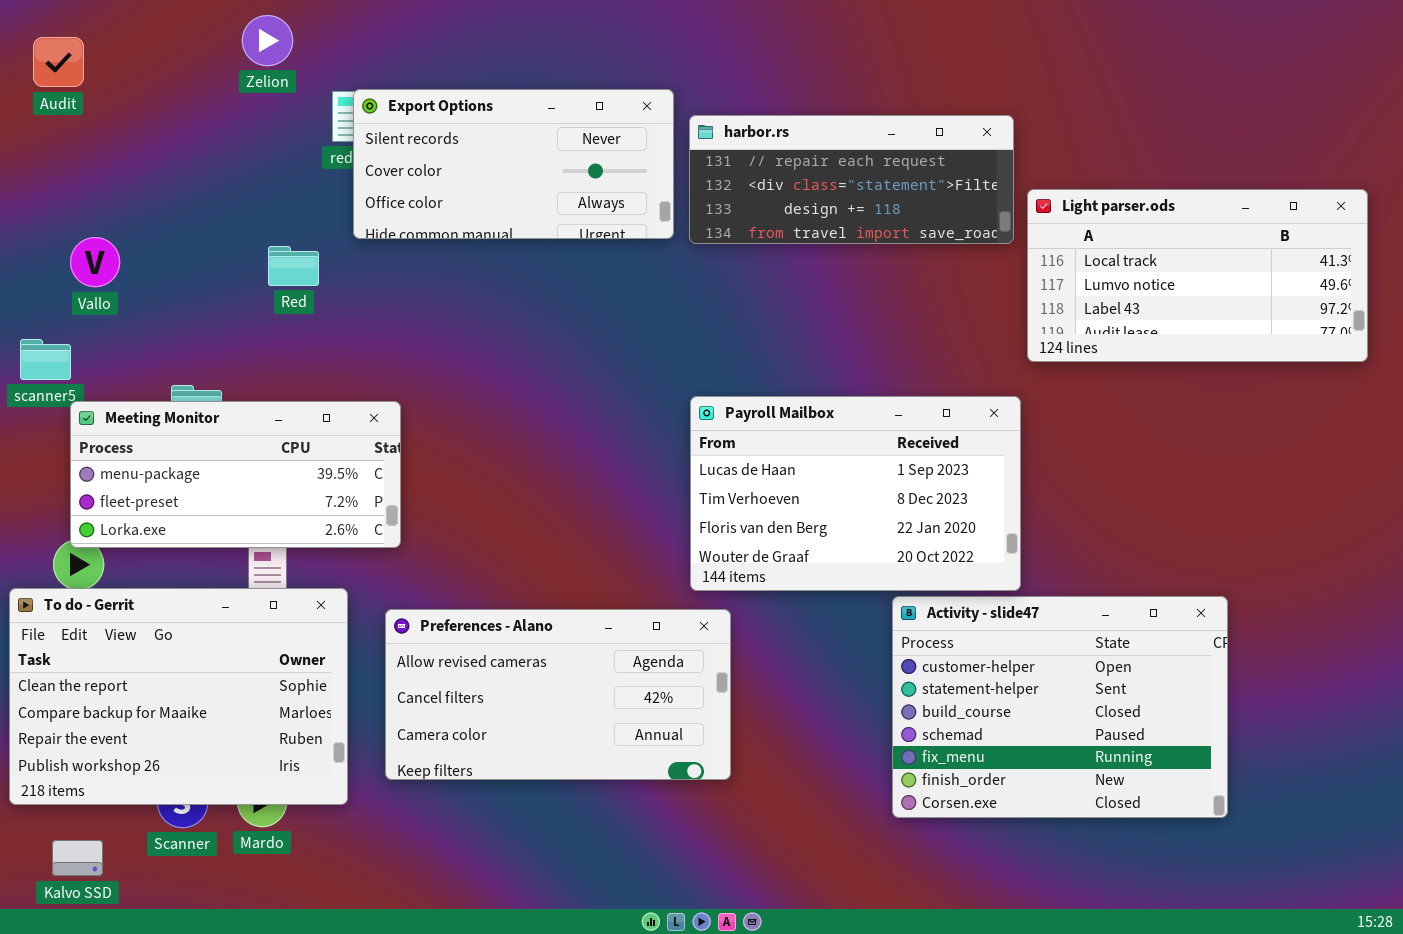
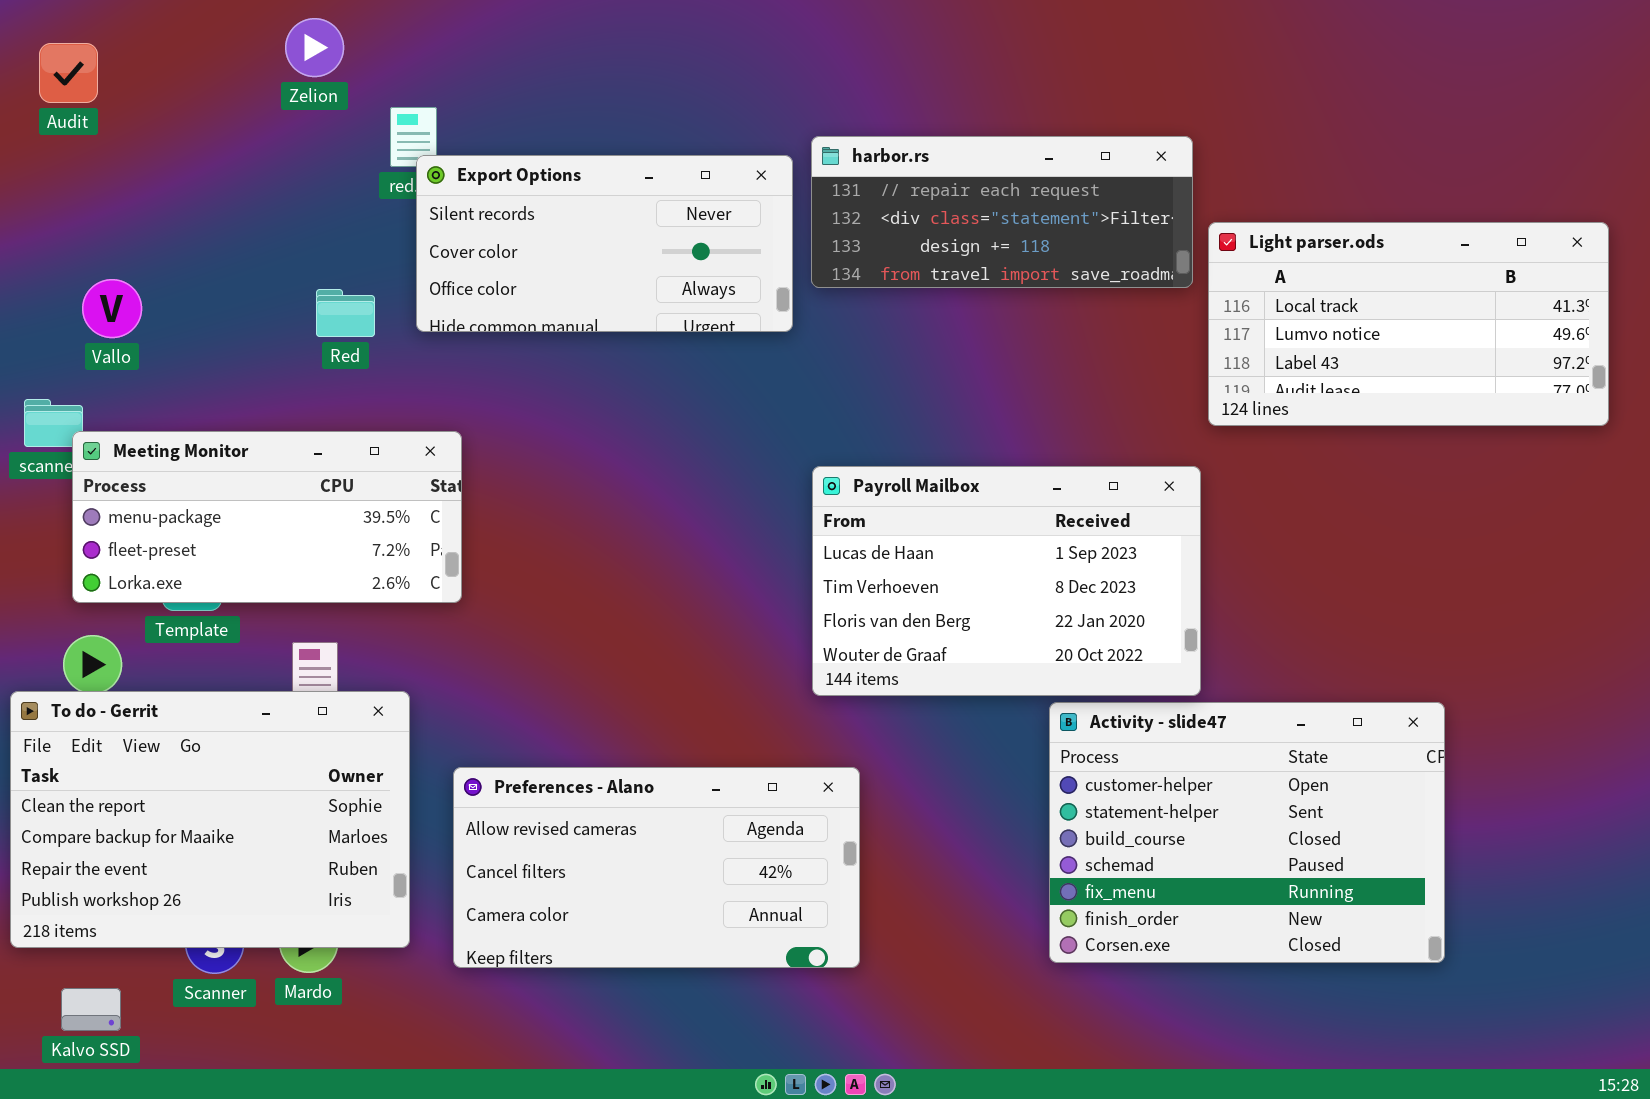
Export Options: [353,89,674,239] -> [416,155,793,332], moved
Meeting Monitor: [70,401,401,548] -> [72,431,462,603], moved
Preferences - Alano: [385,609,731,780] -> [453,767,860,968], moved

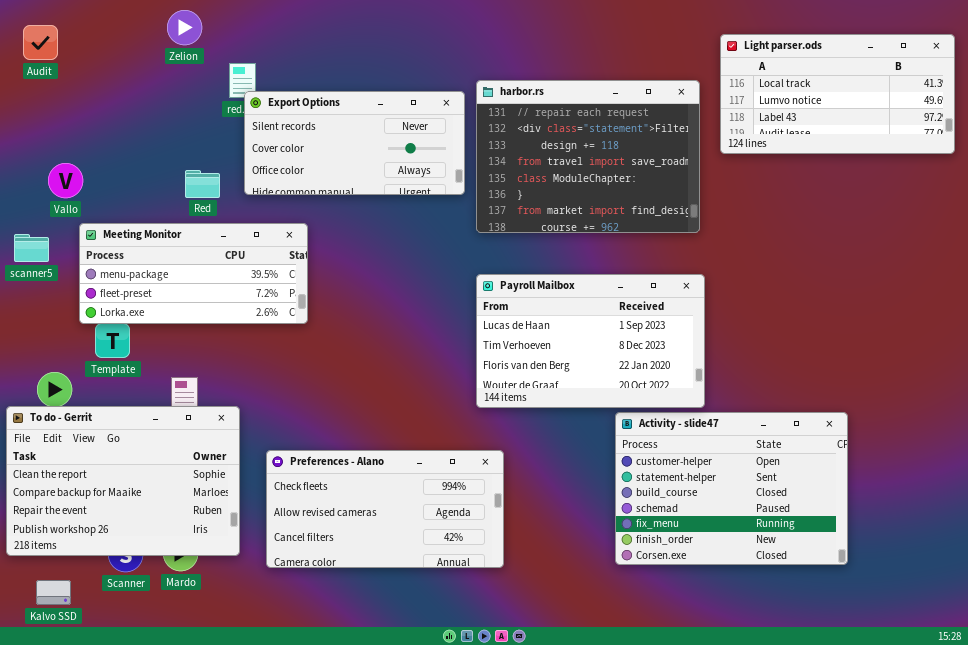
harbor.rs: [811,136,1193,288] -> [476,80,700,233], resized
Light parser.ods: [1208,222,1609,426] -> [720,34,955,154], moved
Meeting Monitor: [72,431,462,603] -> [79,223,308,324], moved
Preferences - Alano: [453,767,860,968] -> [266,450,504,568], scrolled up 1 row

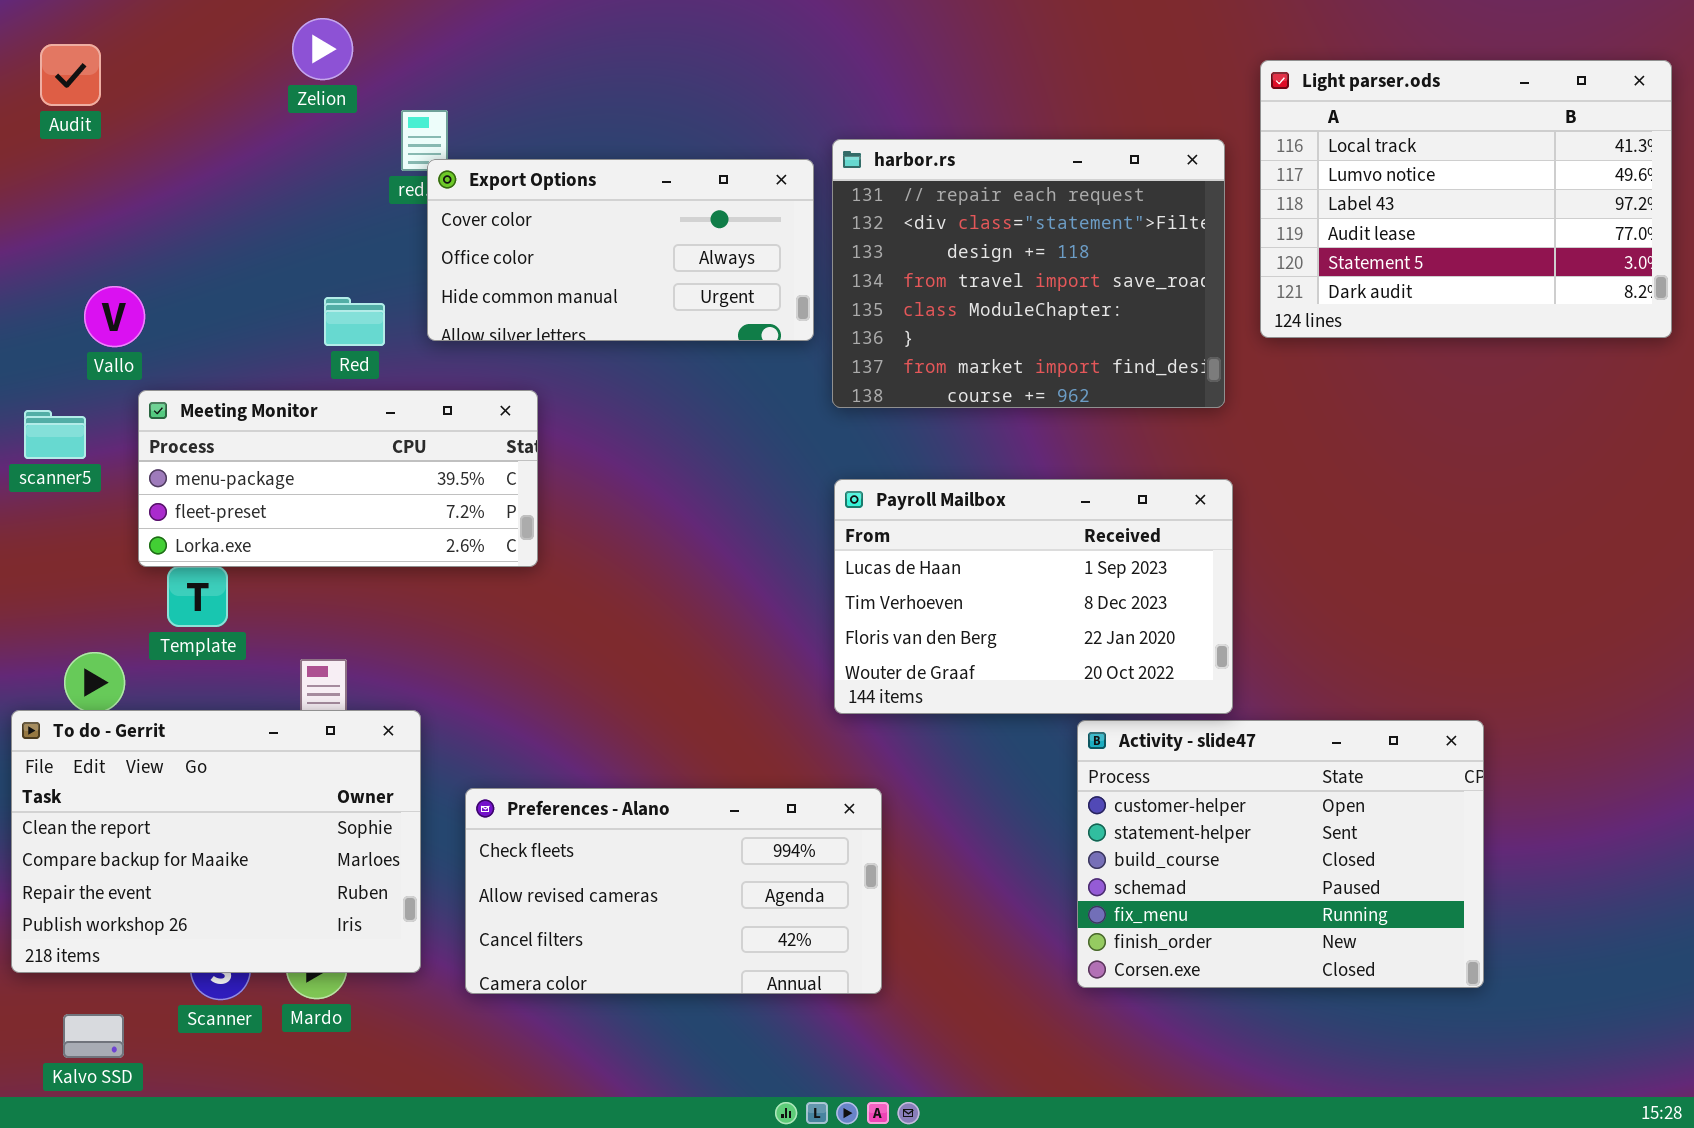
Light parser.ods: [720,34,955,154] -> [1260,60,1672,338], resized
Export Options: [244,91,465,195] -> [427,159,814,341], scrolled down 1 row

